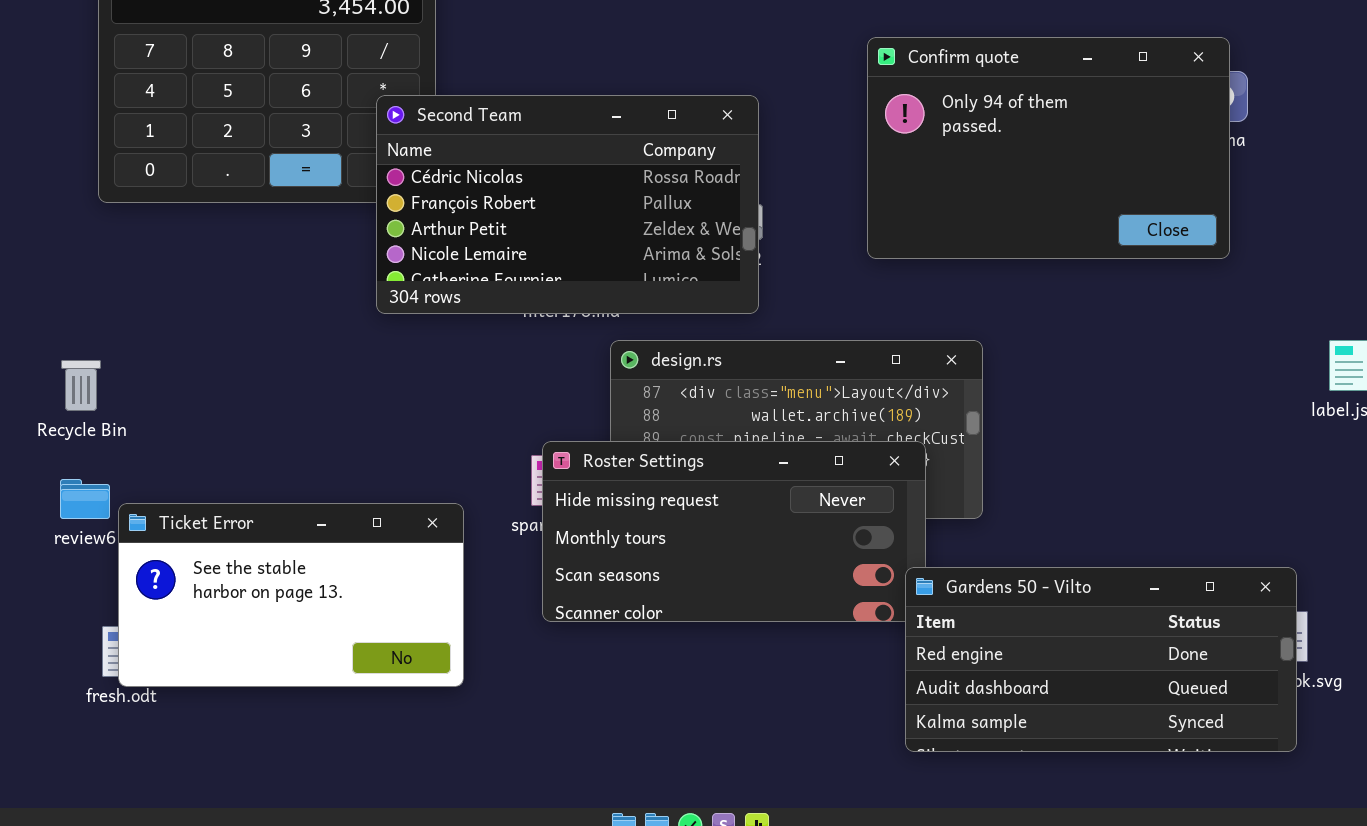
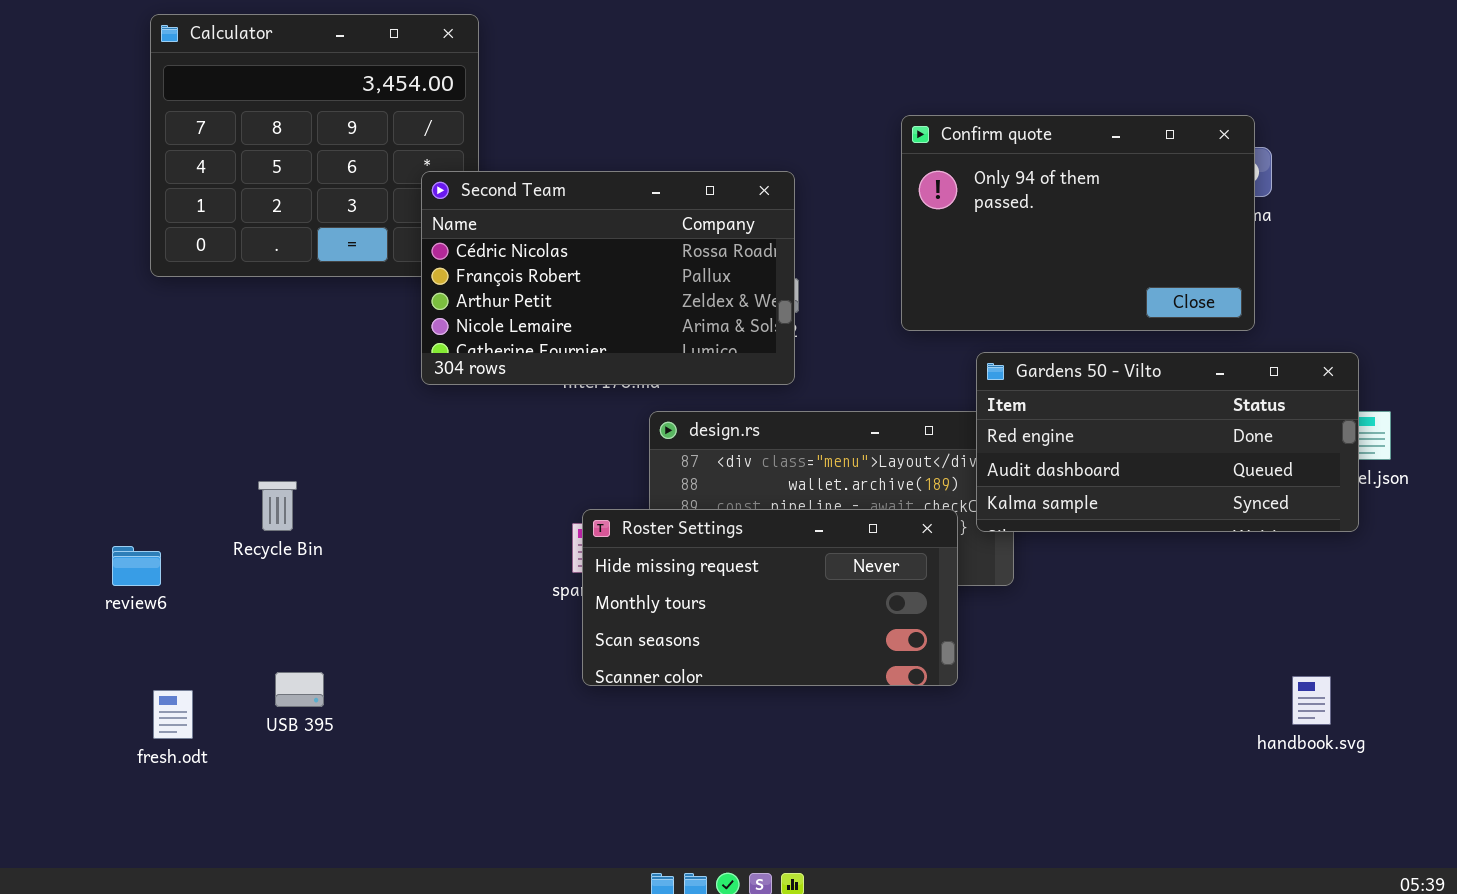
Recycle Bin: [61,360,101,411] -> [258,481,297,531], moved
Ticket Error: [118,503,464,687] -> none, closed
Gardens 50 - Vilto: [905,567,1297,752] -> [976,352,1359,532], moved

